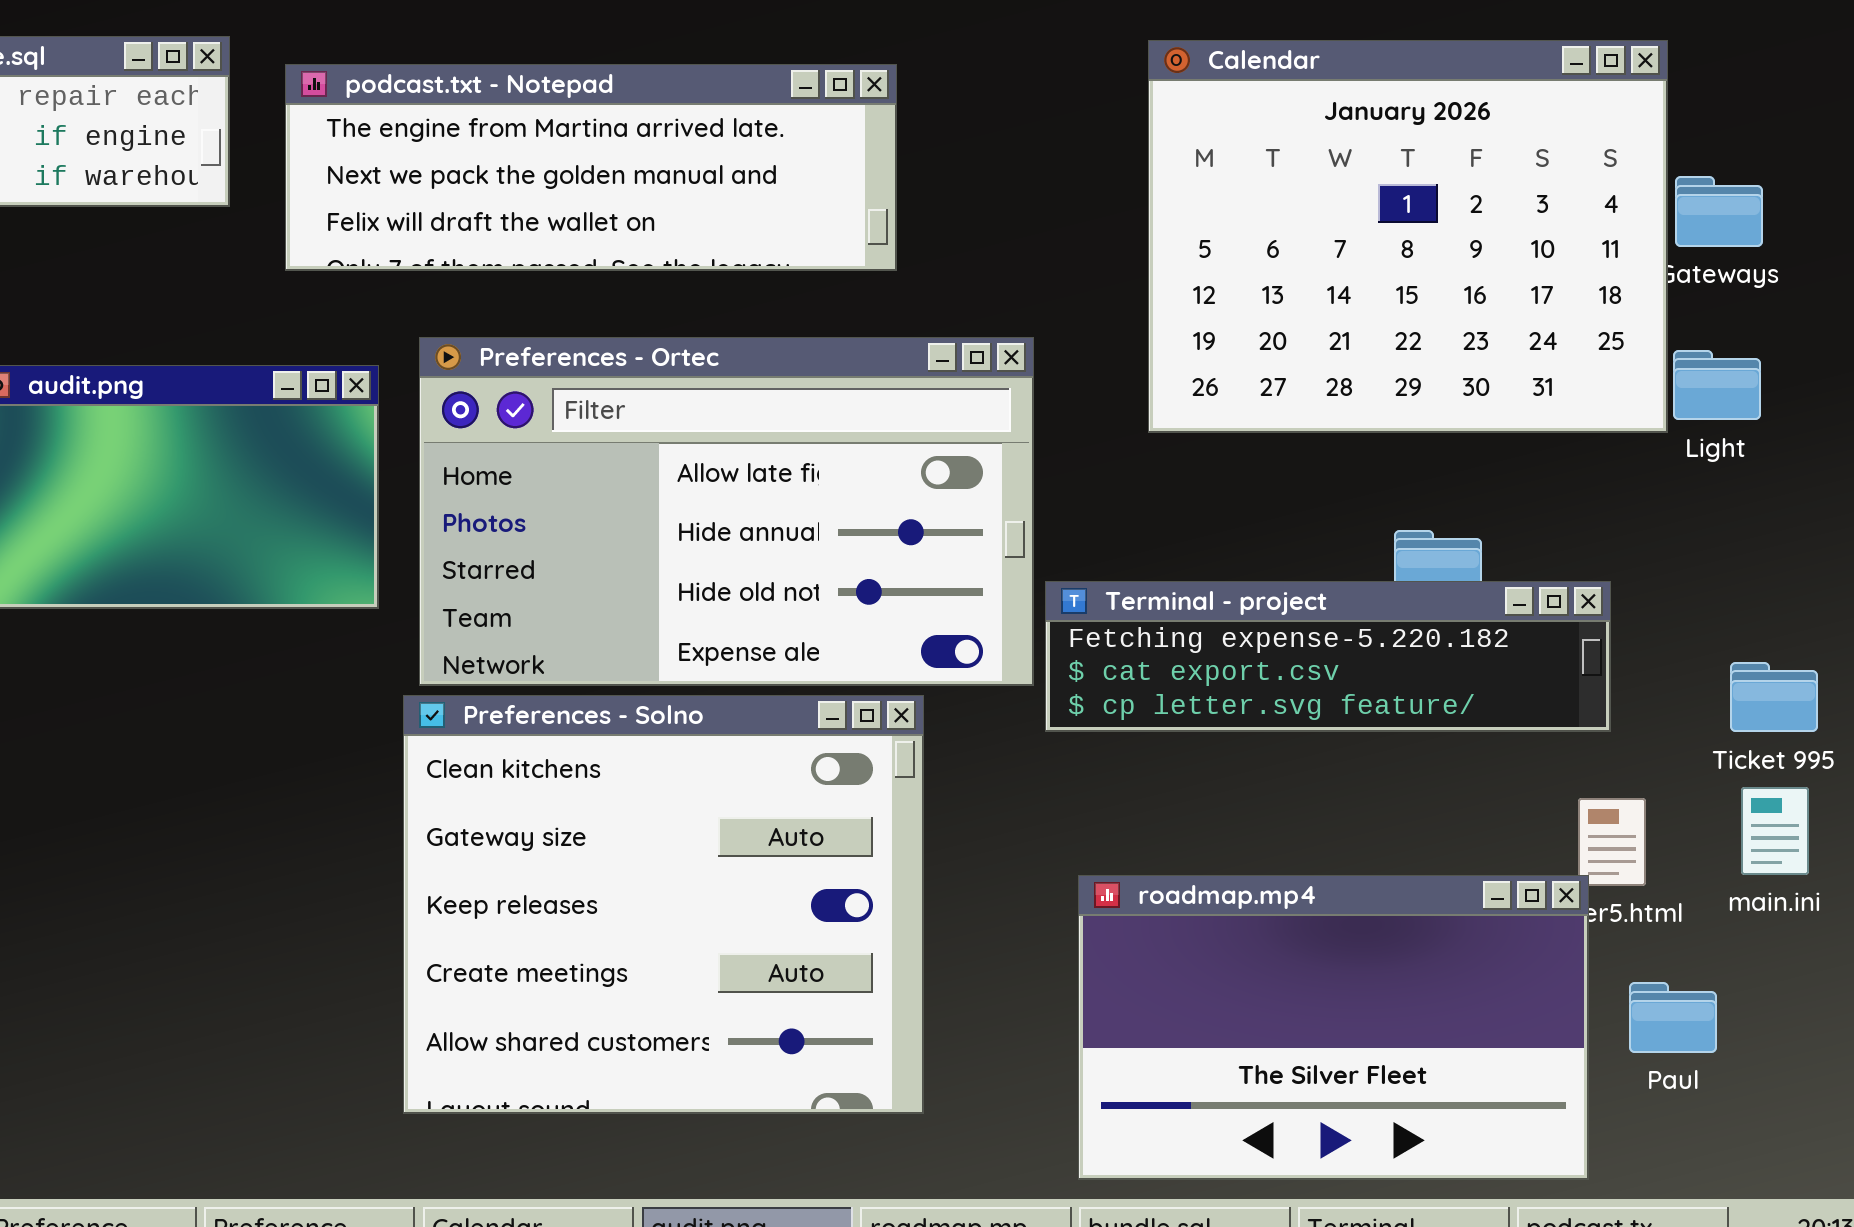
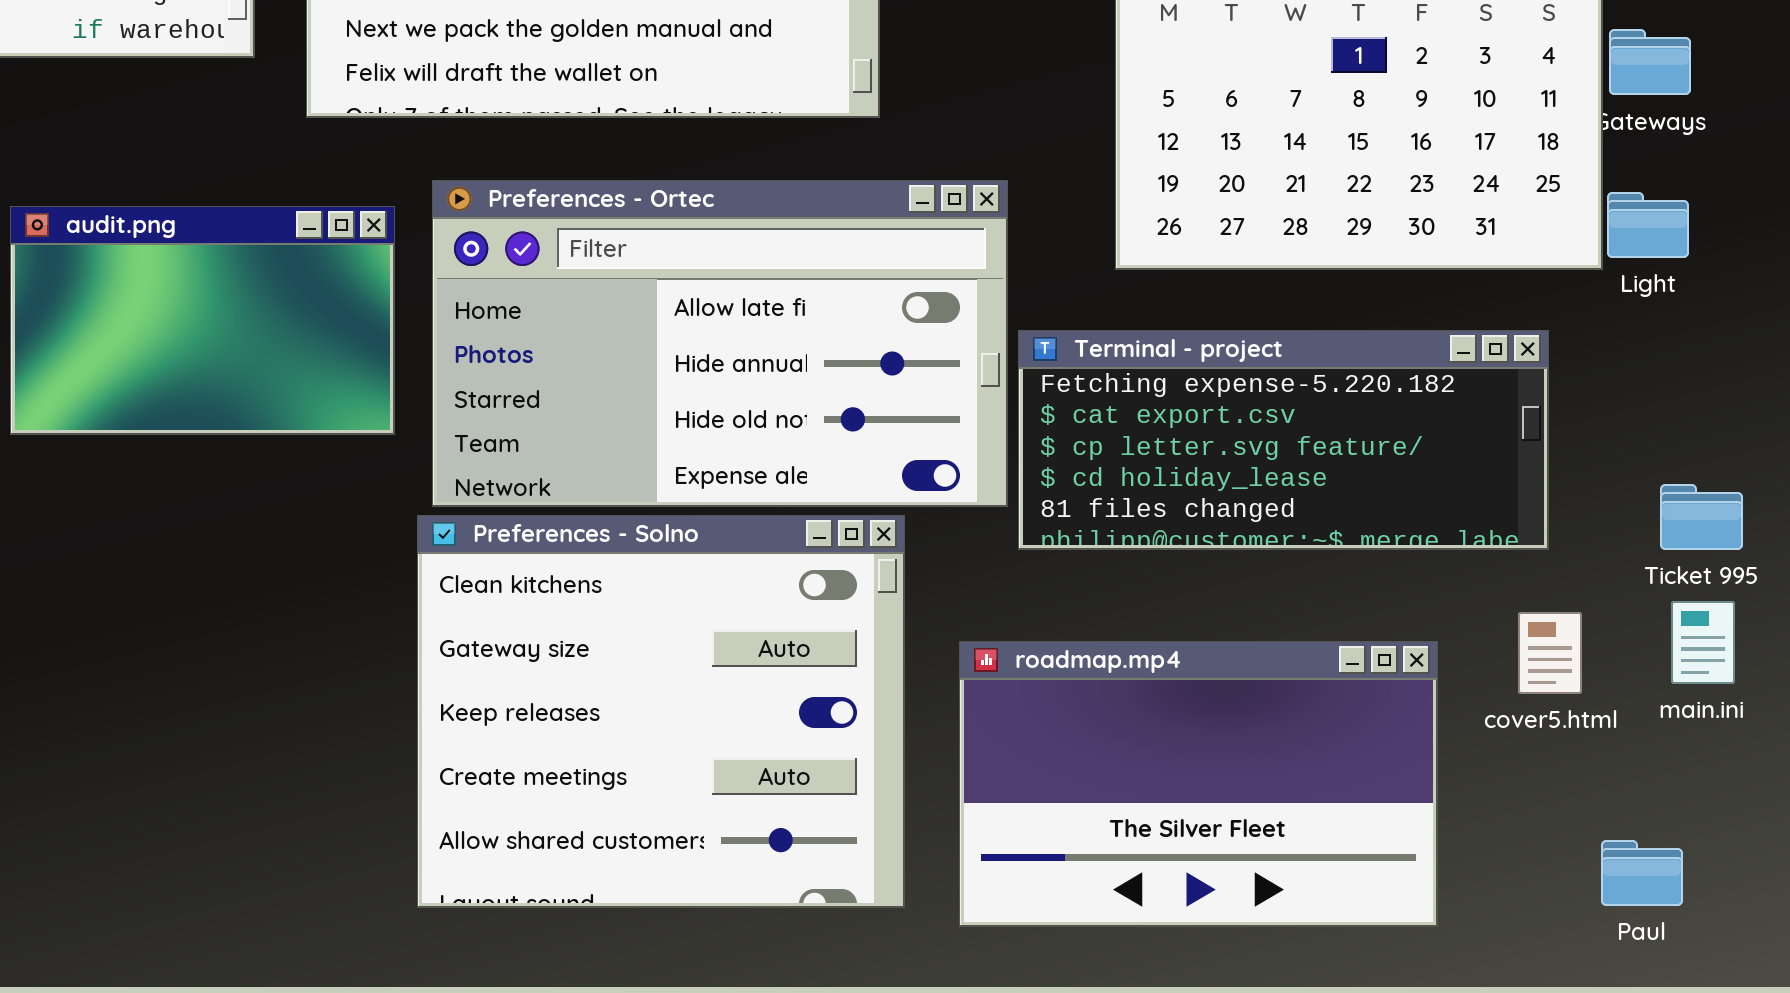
Terminal - project: [1045,581,1611,732] -> [1018,330,1549,550], resized
roadmap.mp4: [1078,875,1589,1180] -> [959,641,1438,927], moved
Paul: [1629,982,1717,1053] -> [1601,840,1683,906], moved

